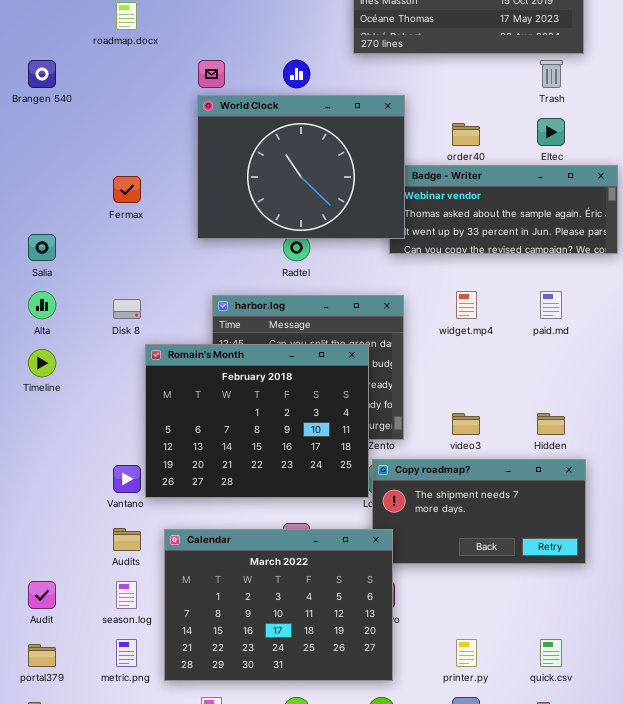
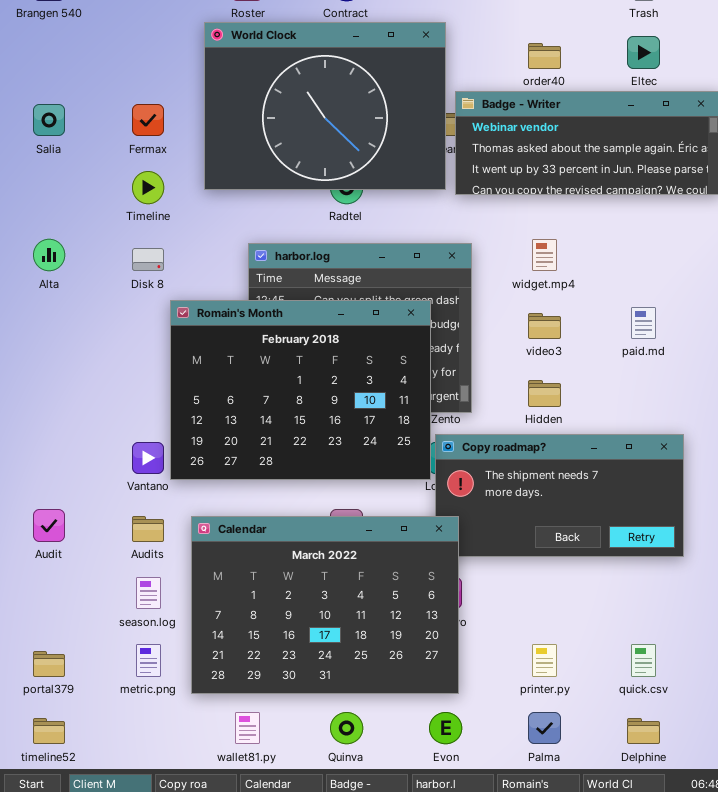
World Clock: [197,95,405,239] -> [204,22,446,190], moved
Salia: [28,234,56,261] -> [33,104,65,136], moved
paid.md: [540,291,562,319] -> [631,307,656,339], moved
Timeline: [28,349,56,377] -> [132,171,164,204], moved
video3: [452,413,480,435] -> [528,313,561,339], moved
Hidden: [537,413,565,435] -> [528,380,561,407], moved
Audit: [28,581,56,609] -> [33,509,65,542], moved

